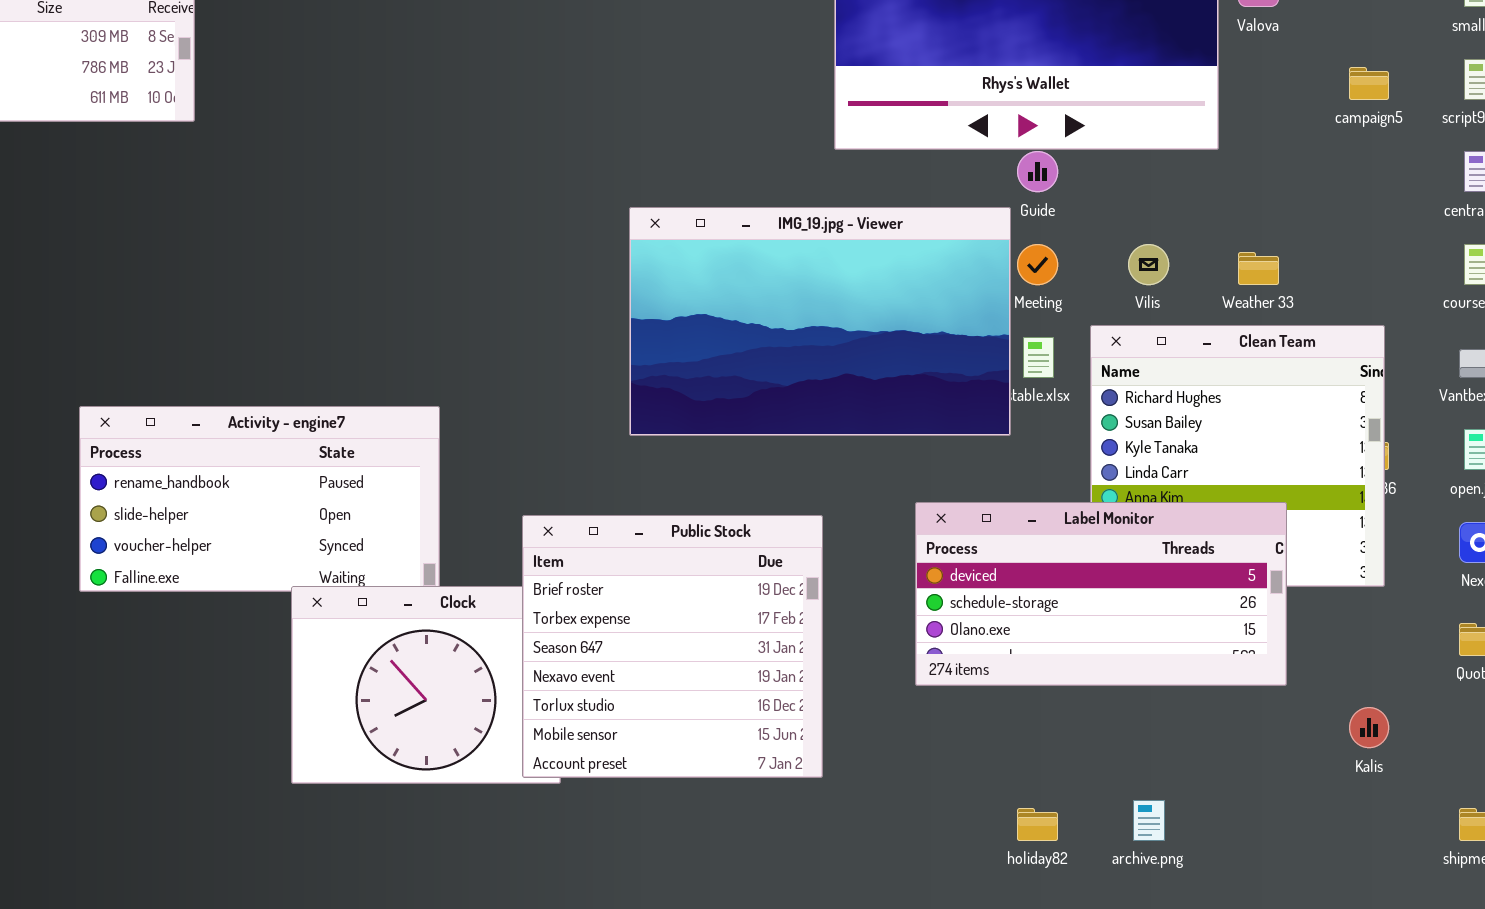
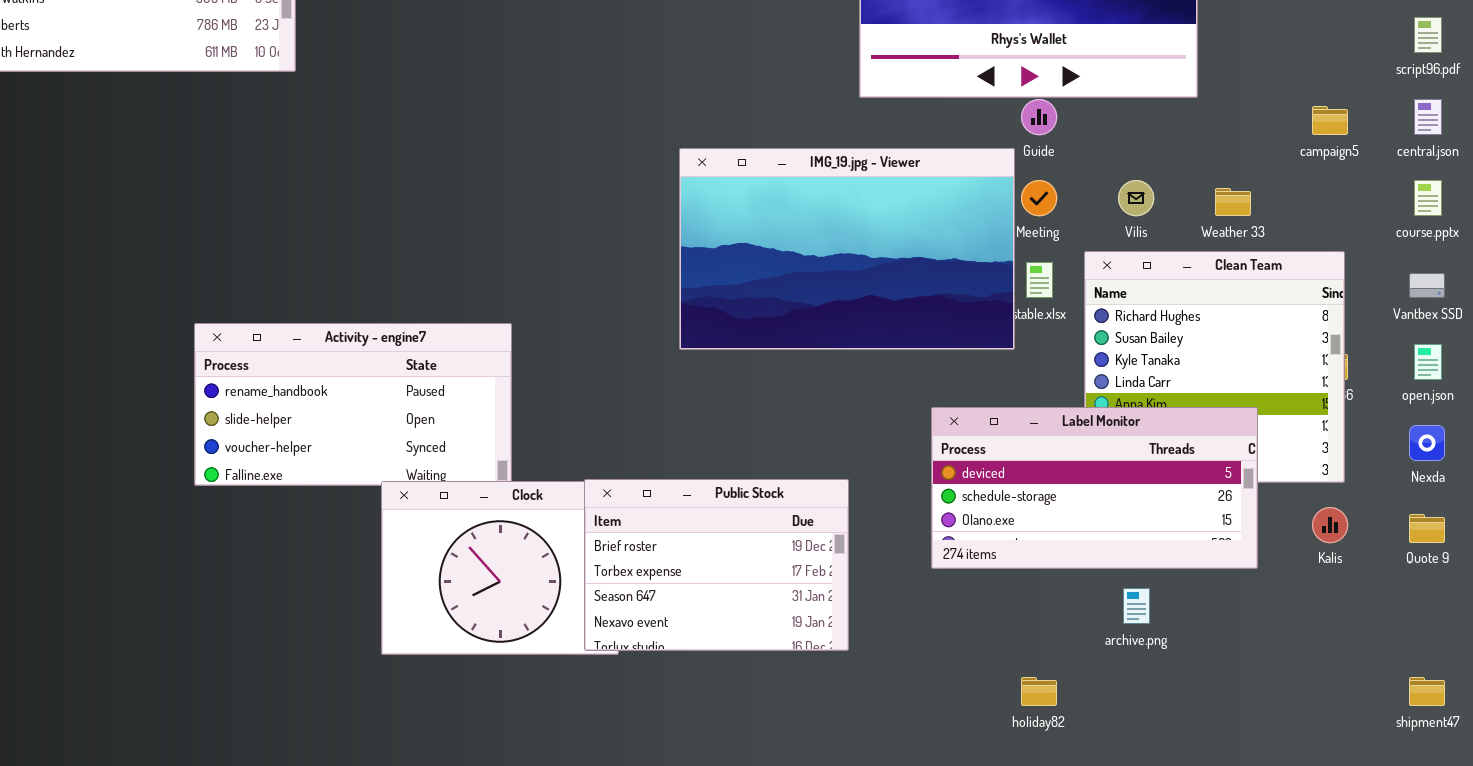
campaign5: [1349,67,1389,100] -> [1312,106,1348,135], moved
Public Stock: [522,515,823,778] -> [584,479,849,651], resized
Kalis: [1349,707,1389,748] -> [1312,507,1348,543], moved
archive.png: [1133,800,1165,841] -> [1123,588,1150,624], moved

